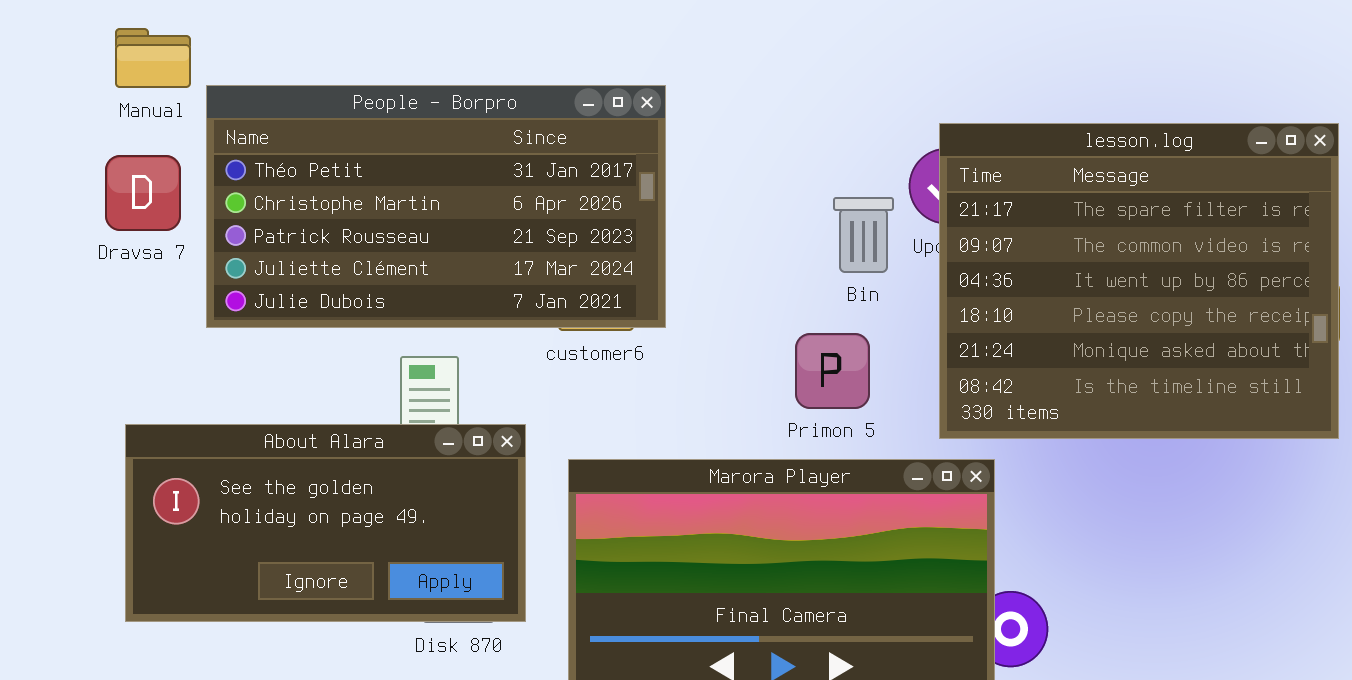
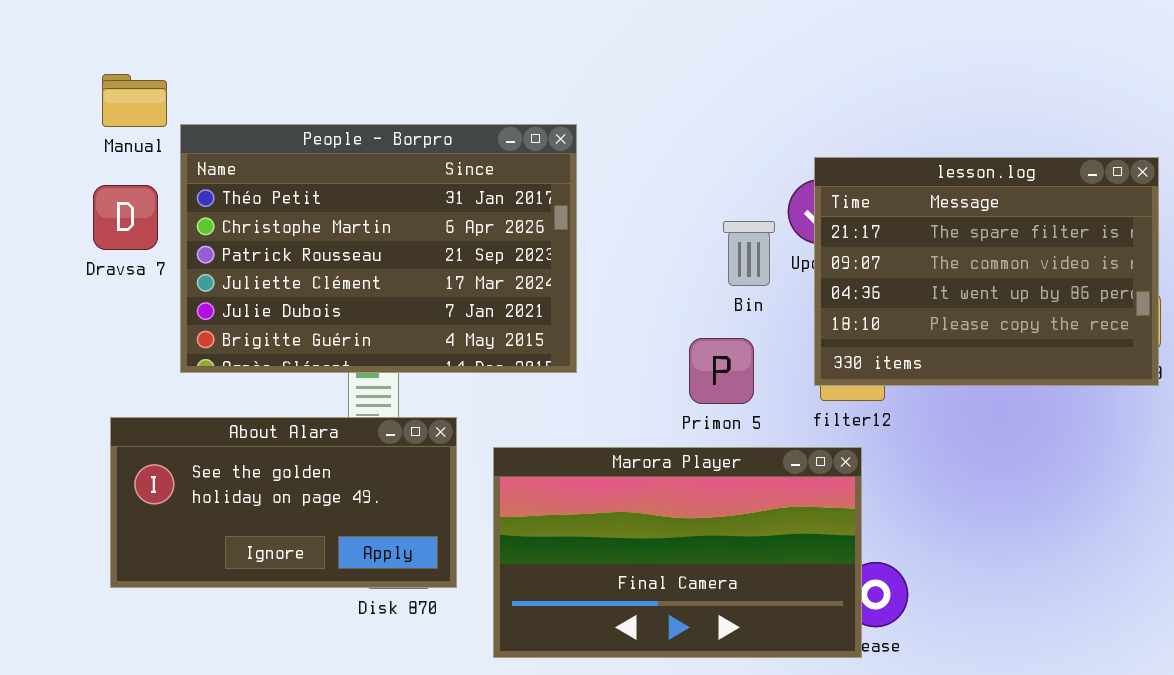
People - Borpro: [206,85,666,328] -> [180,124,577,373], resized
lesson.log: [939,123,1339,439] -> [814,157,1159,386], resized

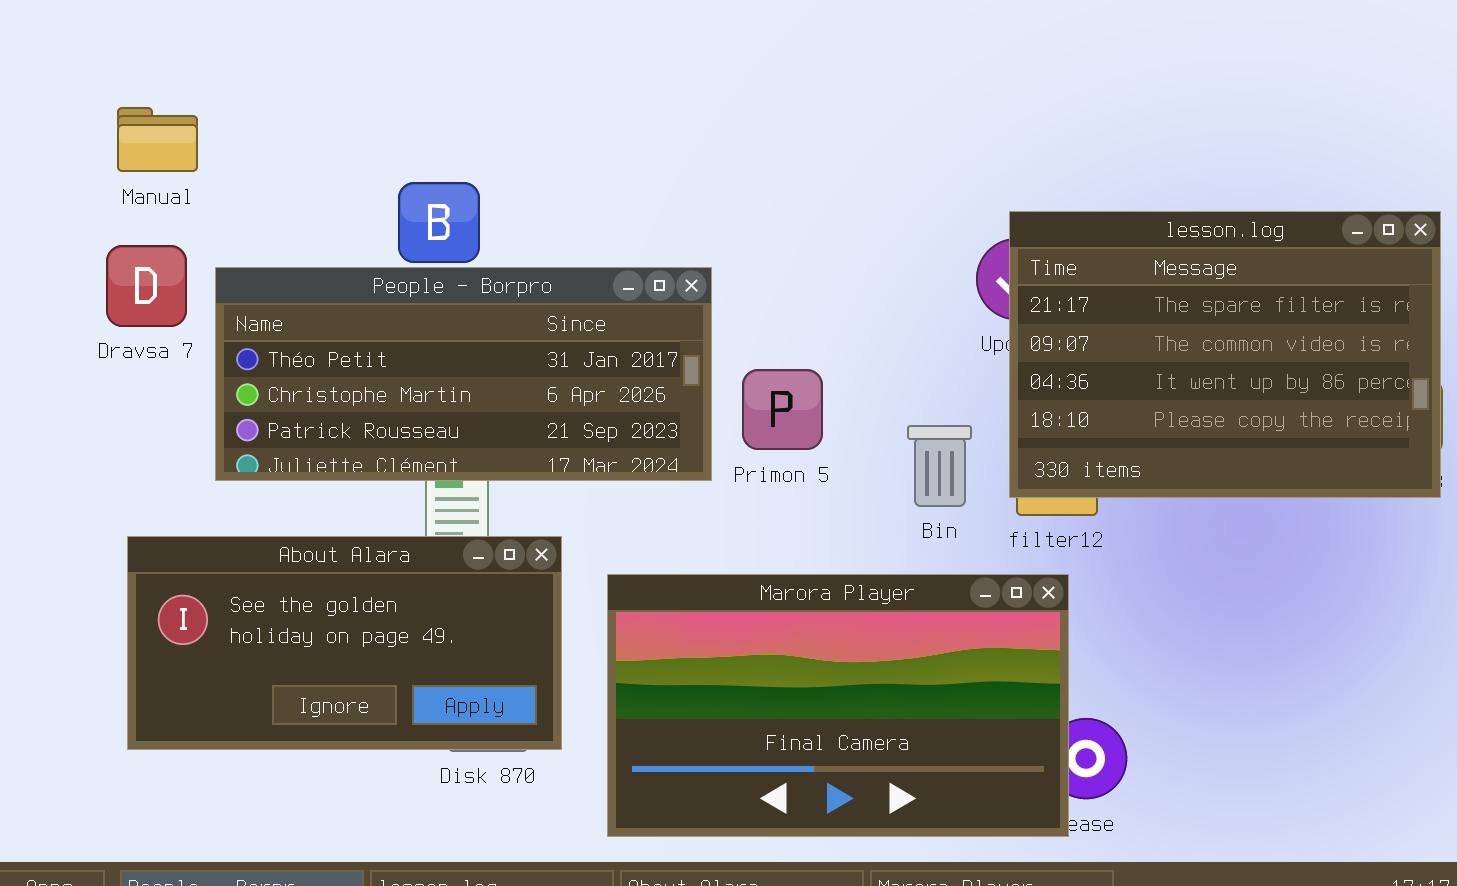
People - Borpro: [180,124,577,373] -> [215,267,712,481], resized
Bin: [723,221,775,286] -> [907,425,972,507], moved
Primon 5: [689,338,754,404] -> [742,369,823,450], moved

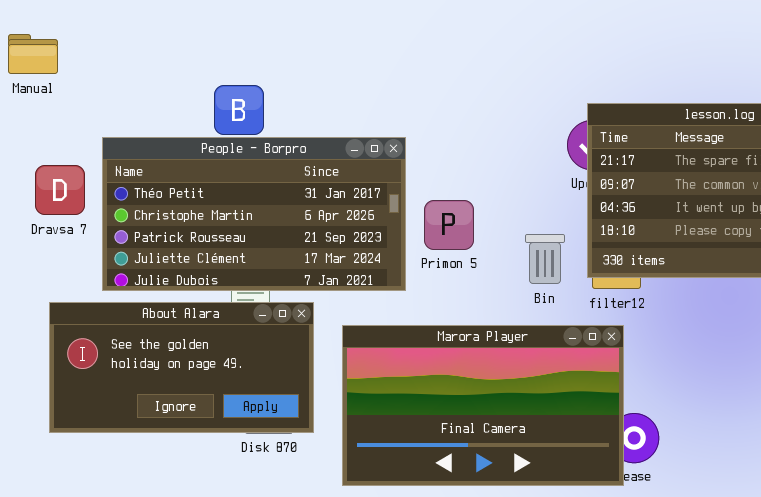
Manual: [117,107,198,172] -> [8,34,58,74], moved
Dravsa 7: [106,245,187,327] -> [35,165,85,215], moved
People - Borpro: [215,267,712,481] -> [102,137,406,291], resized

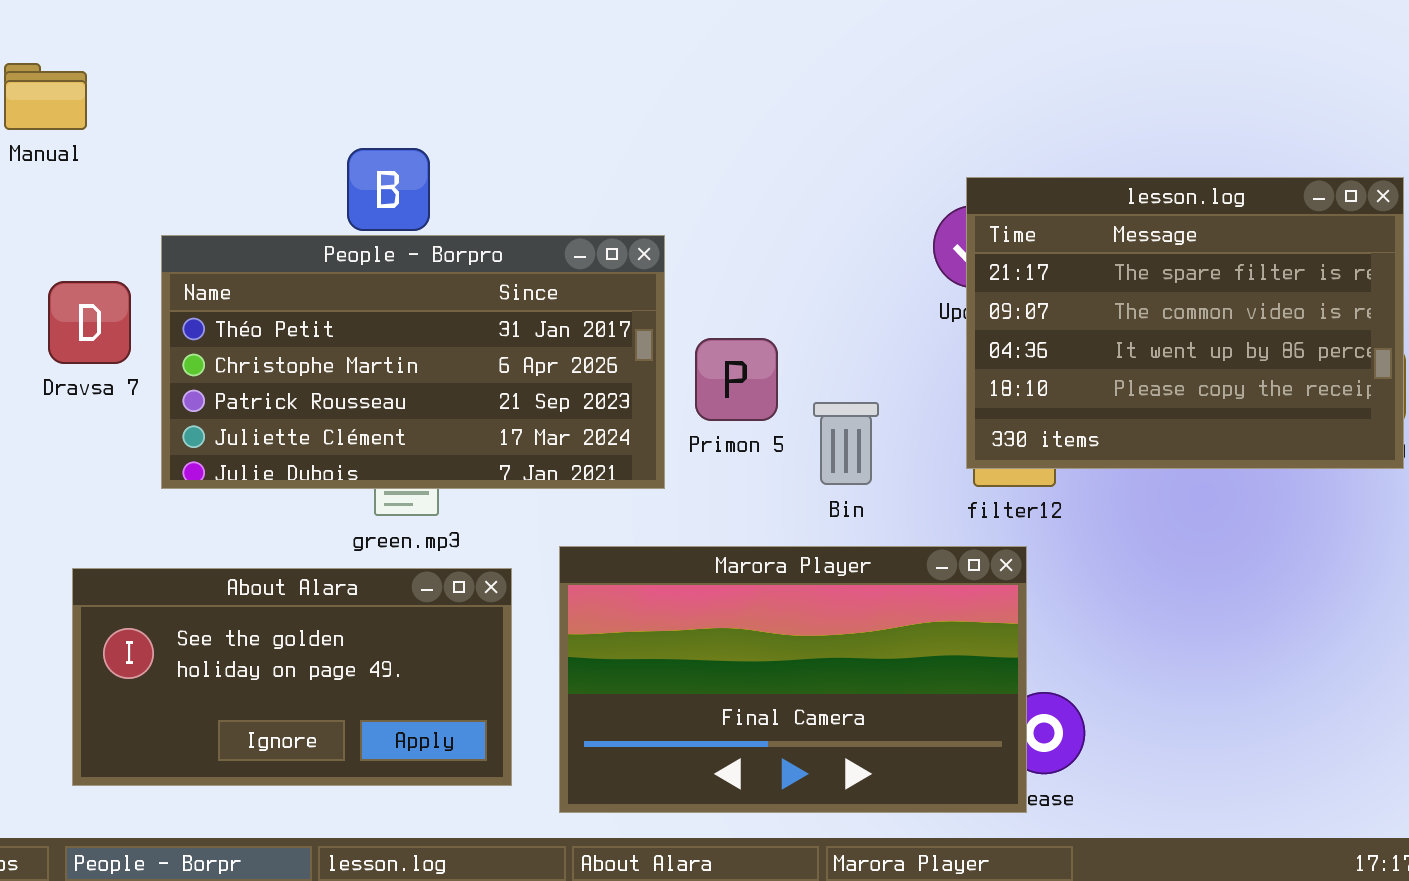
Bin: [525,234,565,284] -> [813,402,879,485], moved
About Alara: [49,302,314,433] -> [72,568,512,786], moved

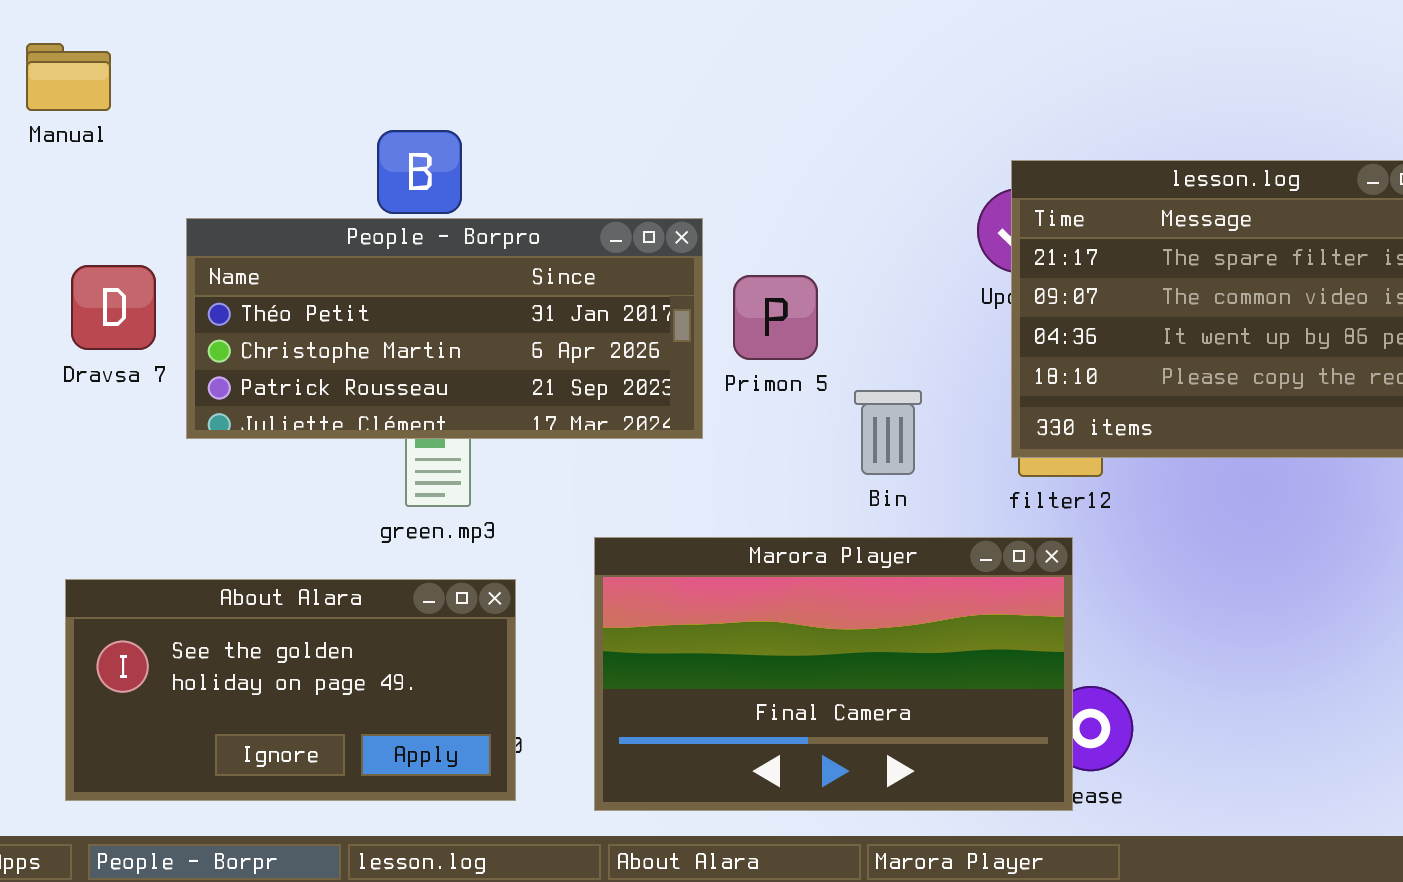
People - Borpro: [161,235,665,489] -> [186,218,703,439], resized
Primon 5: [695,338,778,421] -> [733,275,818,360], moved
About Alara: [72,568,512,786] -> [65,579,516,801], moved

